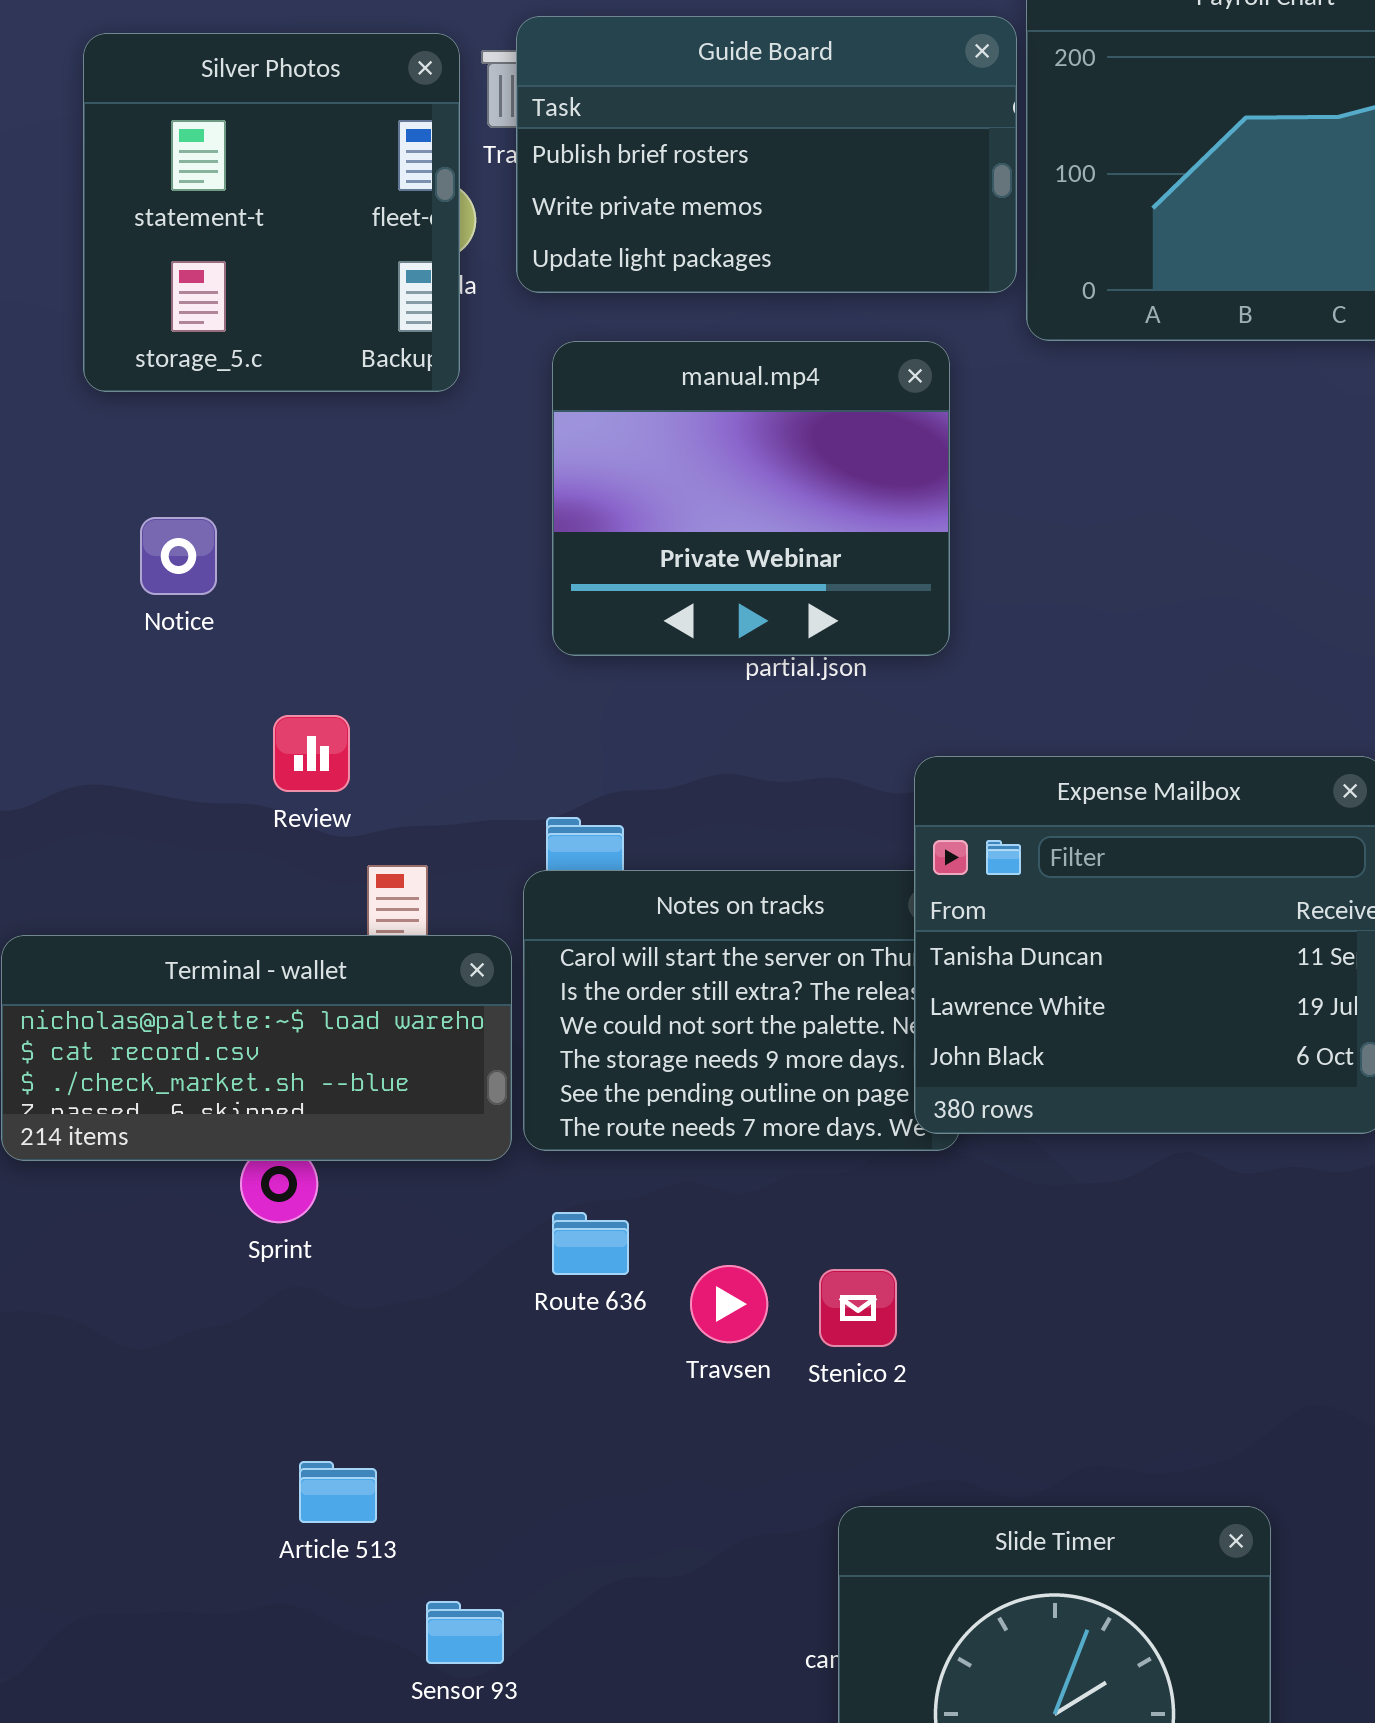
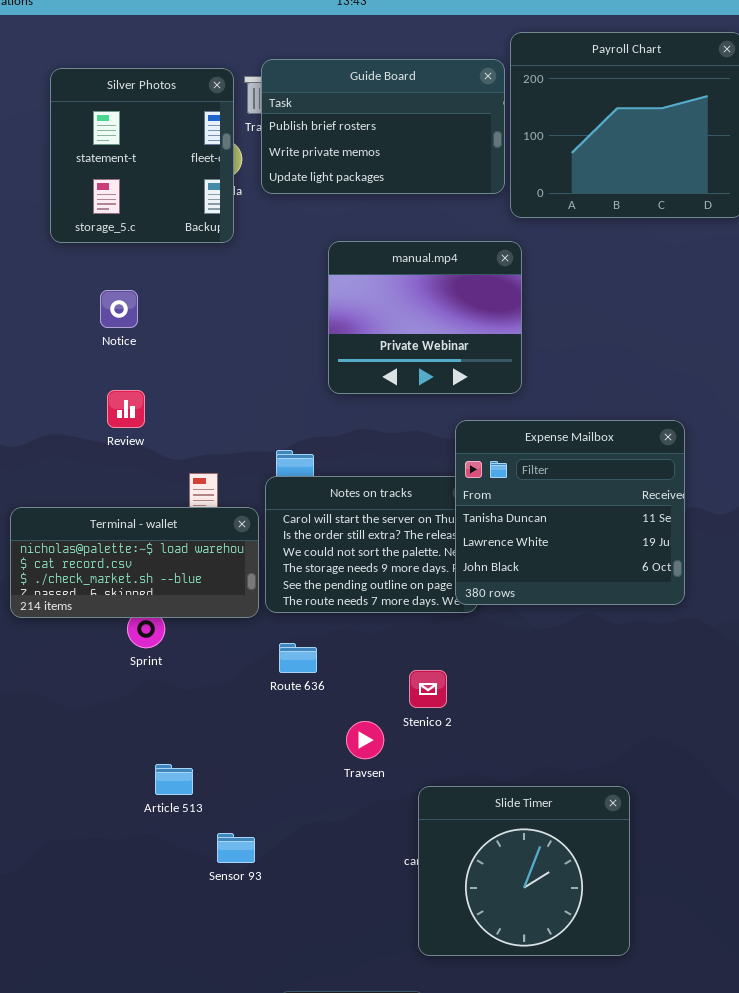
manual.mp4: [552,341,950,656] -> [328,241,522,394], moved
Notice: [140,517,217,595] -> [100,290,138,328], moved
Review: [273,715,350,792] -> [107,390,145,428], moved
Travsen: [690,1265,768,1343] -> [346,721,384,759], moved

